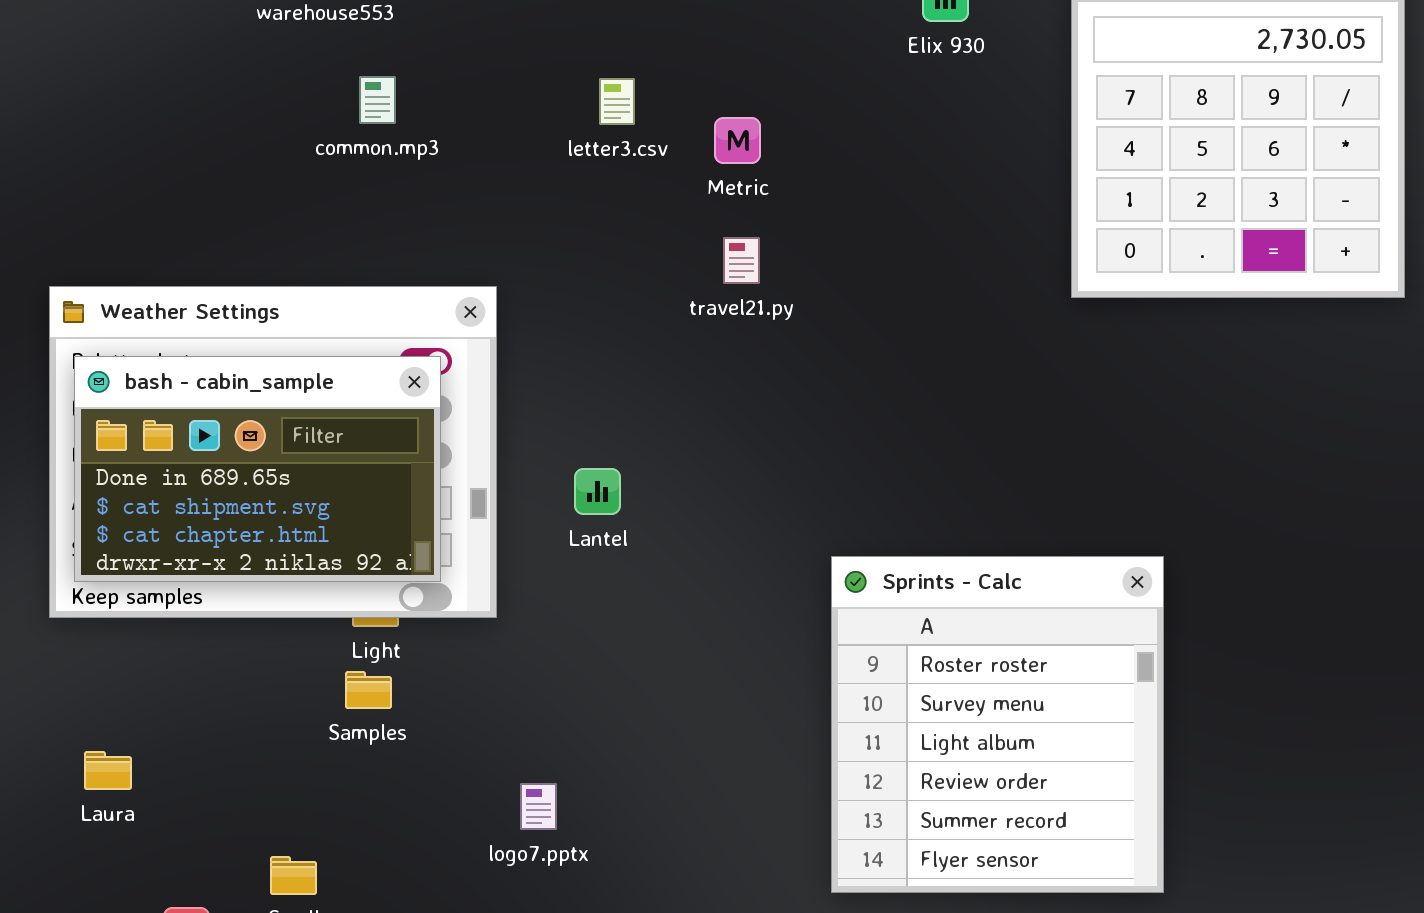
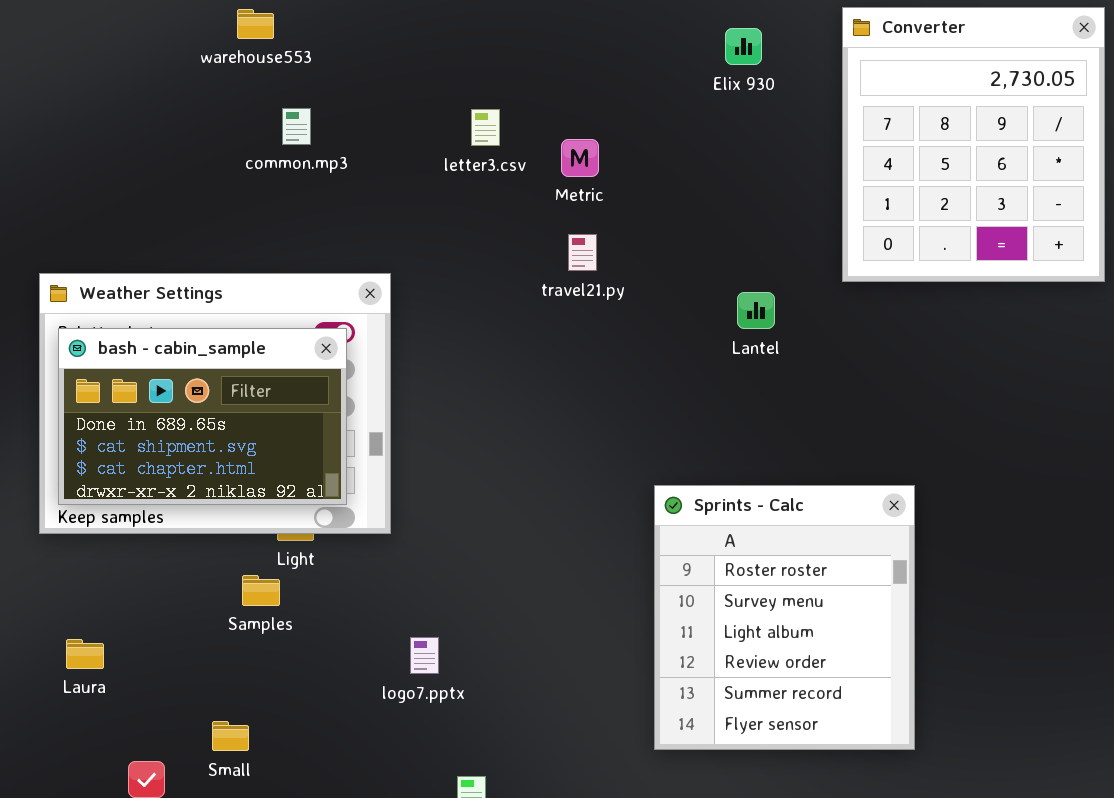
Lantel: [574,468,621,515] -> [737,292,775,329], moved
Samples: [345,671,392,709] -> [242,575,280,606], moved
logo7.pptx: [520,783,557,830] -> [410,637,439,674], moved

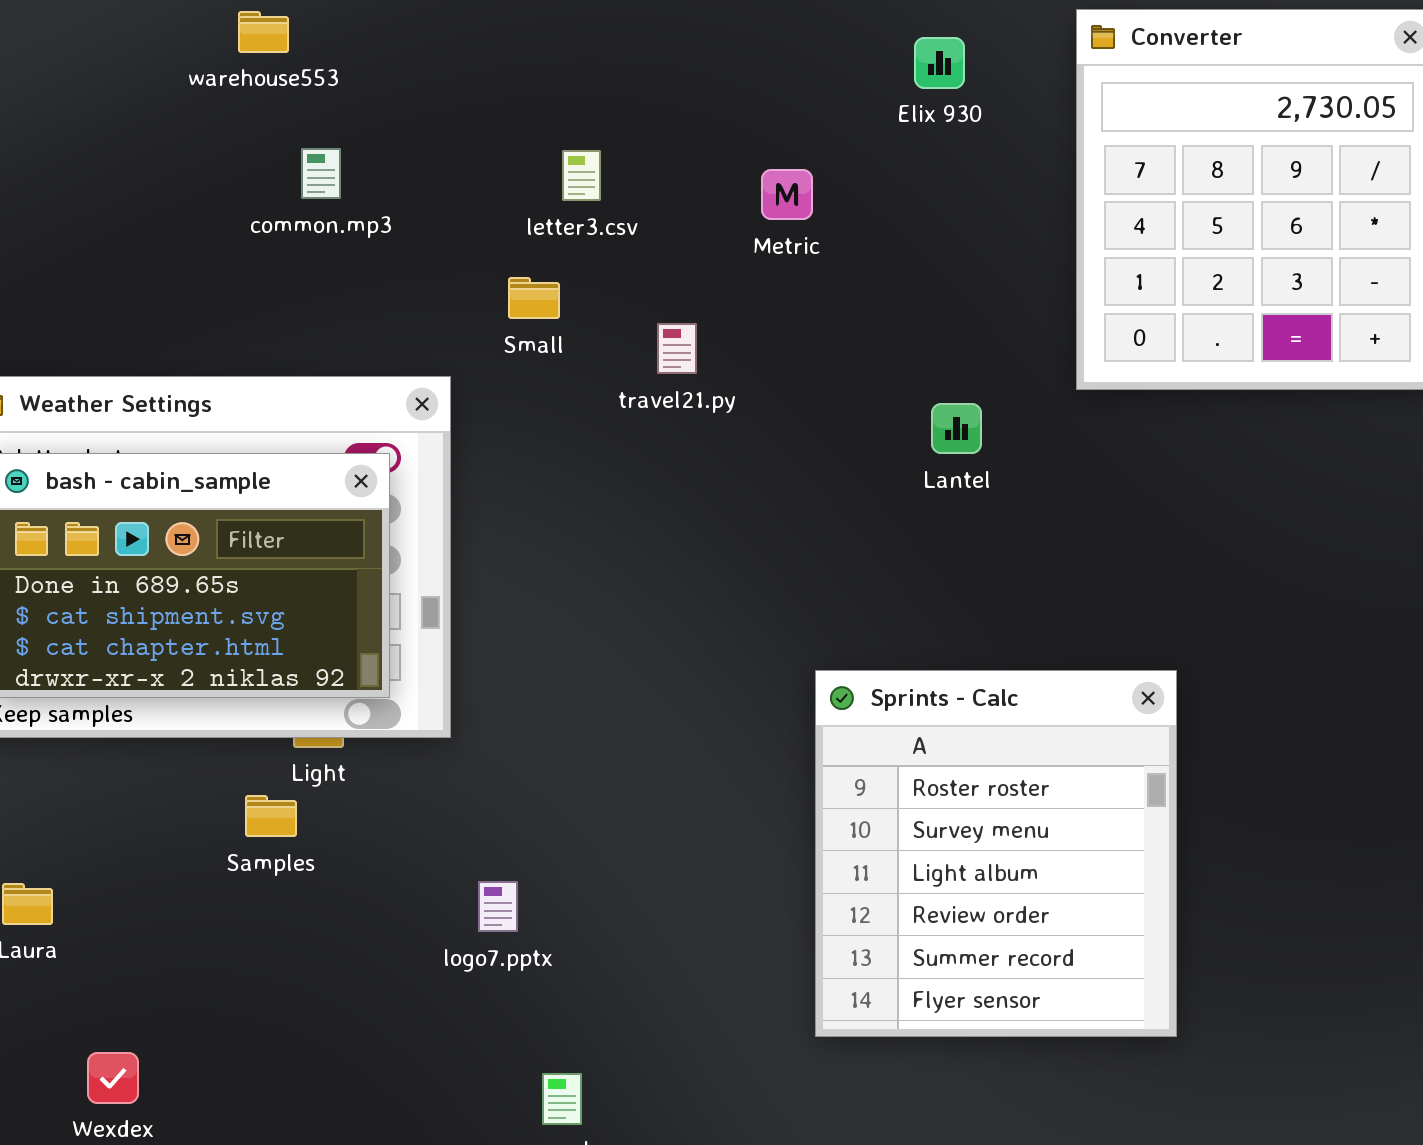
Metric: [561,139,599,177] -> [761,169,813,220], moved
travel21.py: [568,234,597,271] -> [657,323,697,374], moved
Small: [212,721,249,751] -> [508,277,560,319], moved

